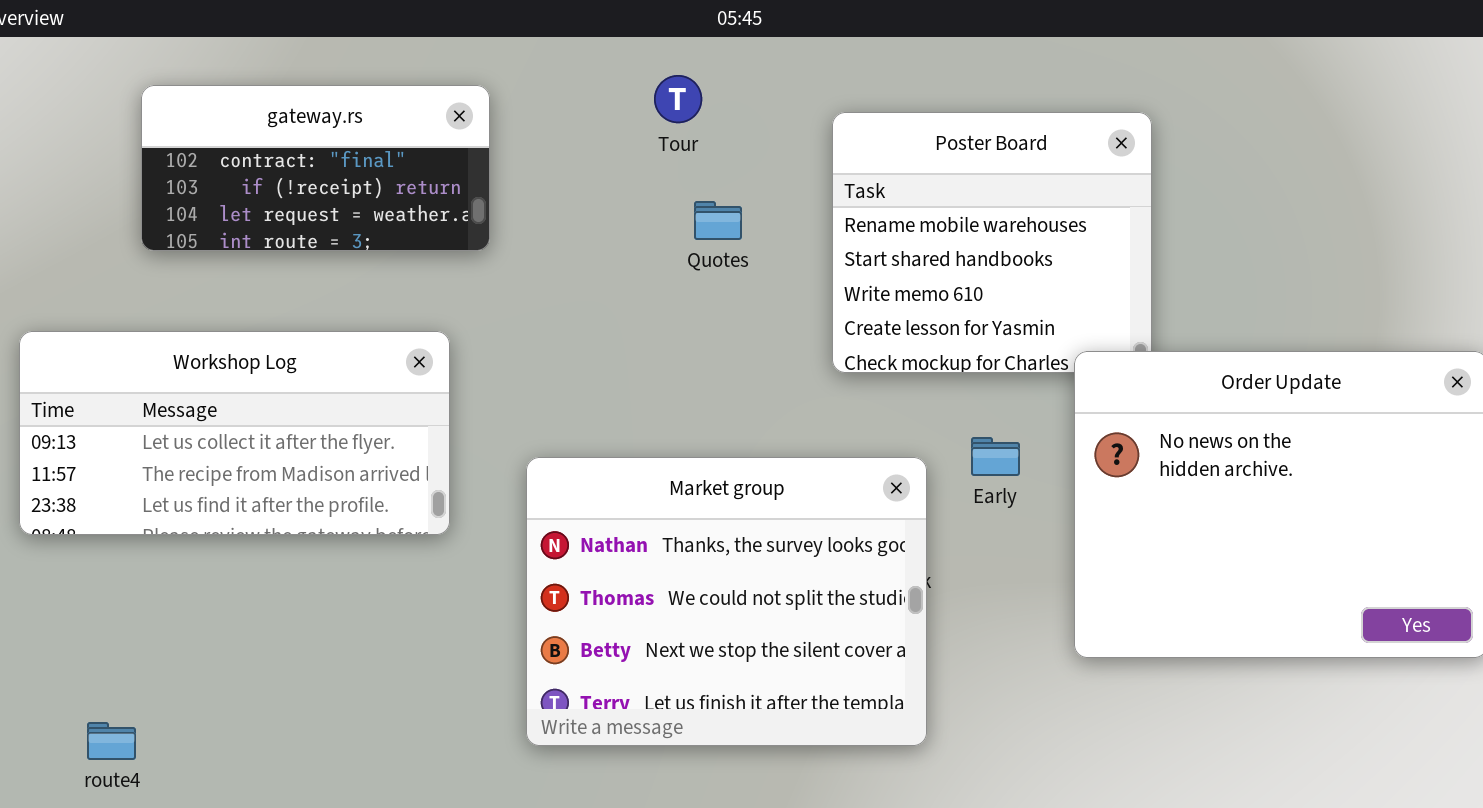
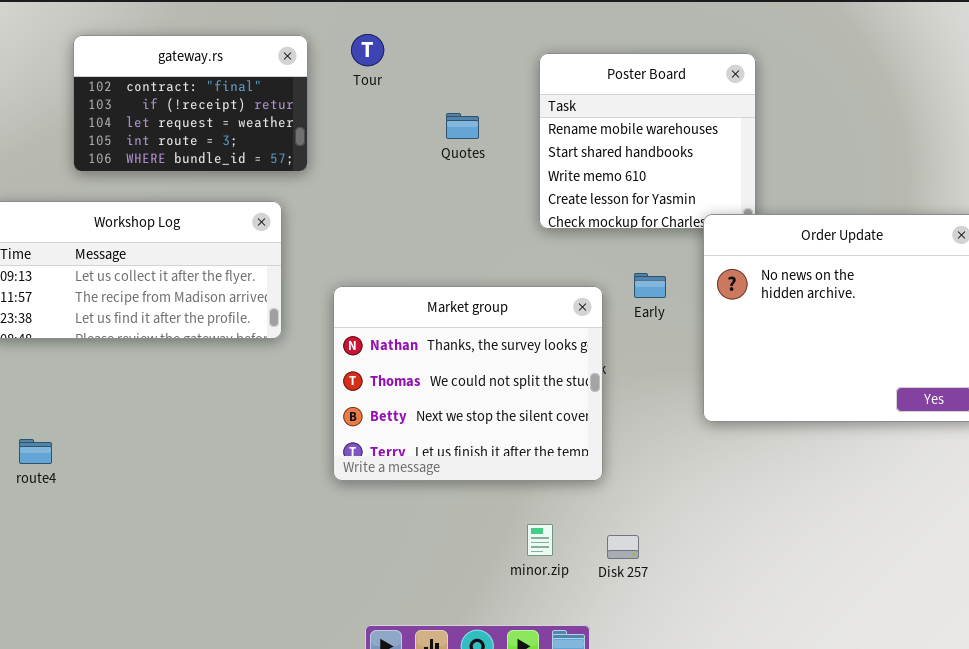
Tour: [654,75,702,123] -> [351,34,384,66], moved
gateway.rs: [141,85,490,251] -> [73,35,308,172], resized
route4: [87,722,136,760] -> [19,439,52,464], moved

